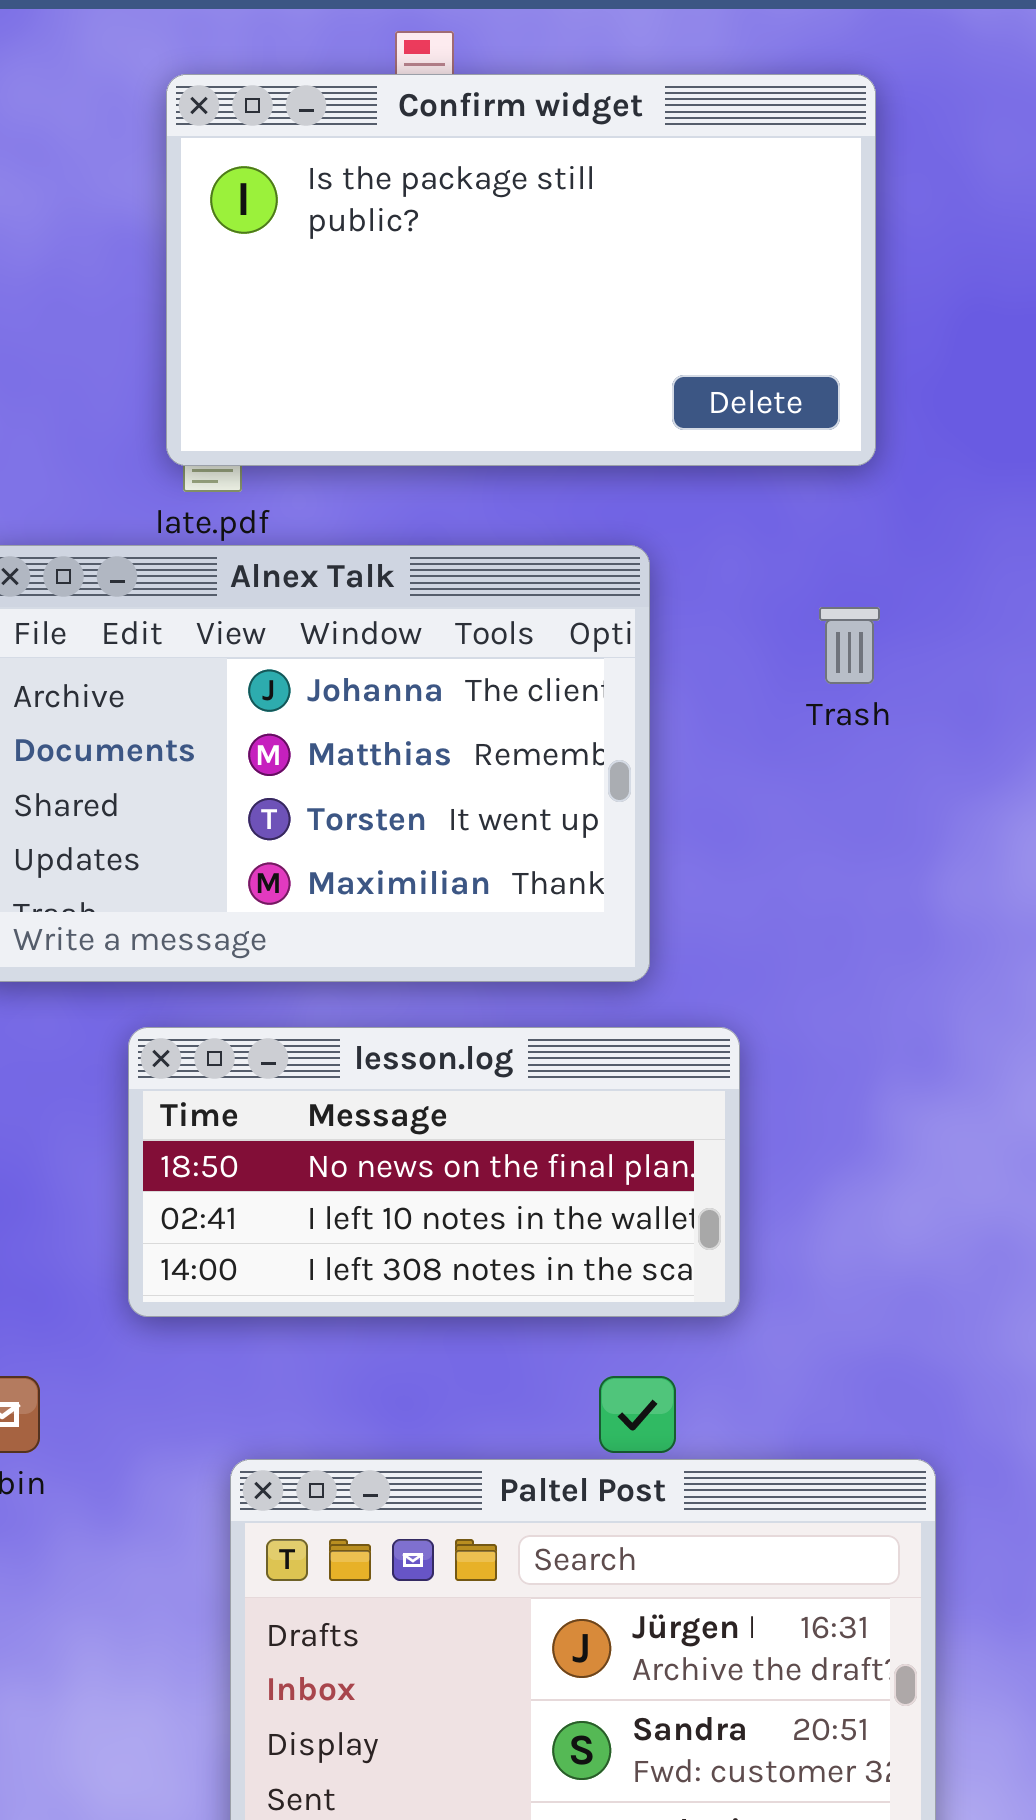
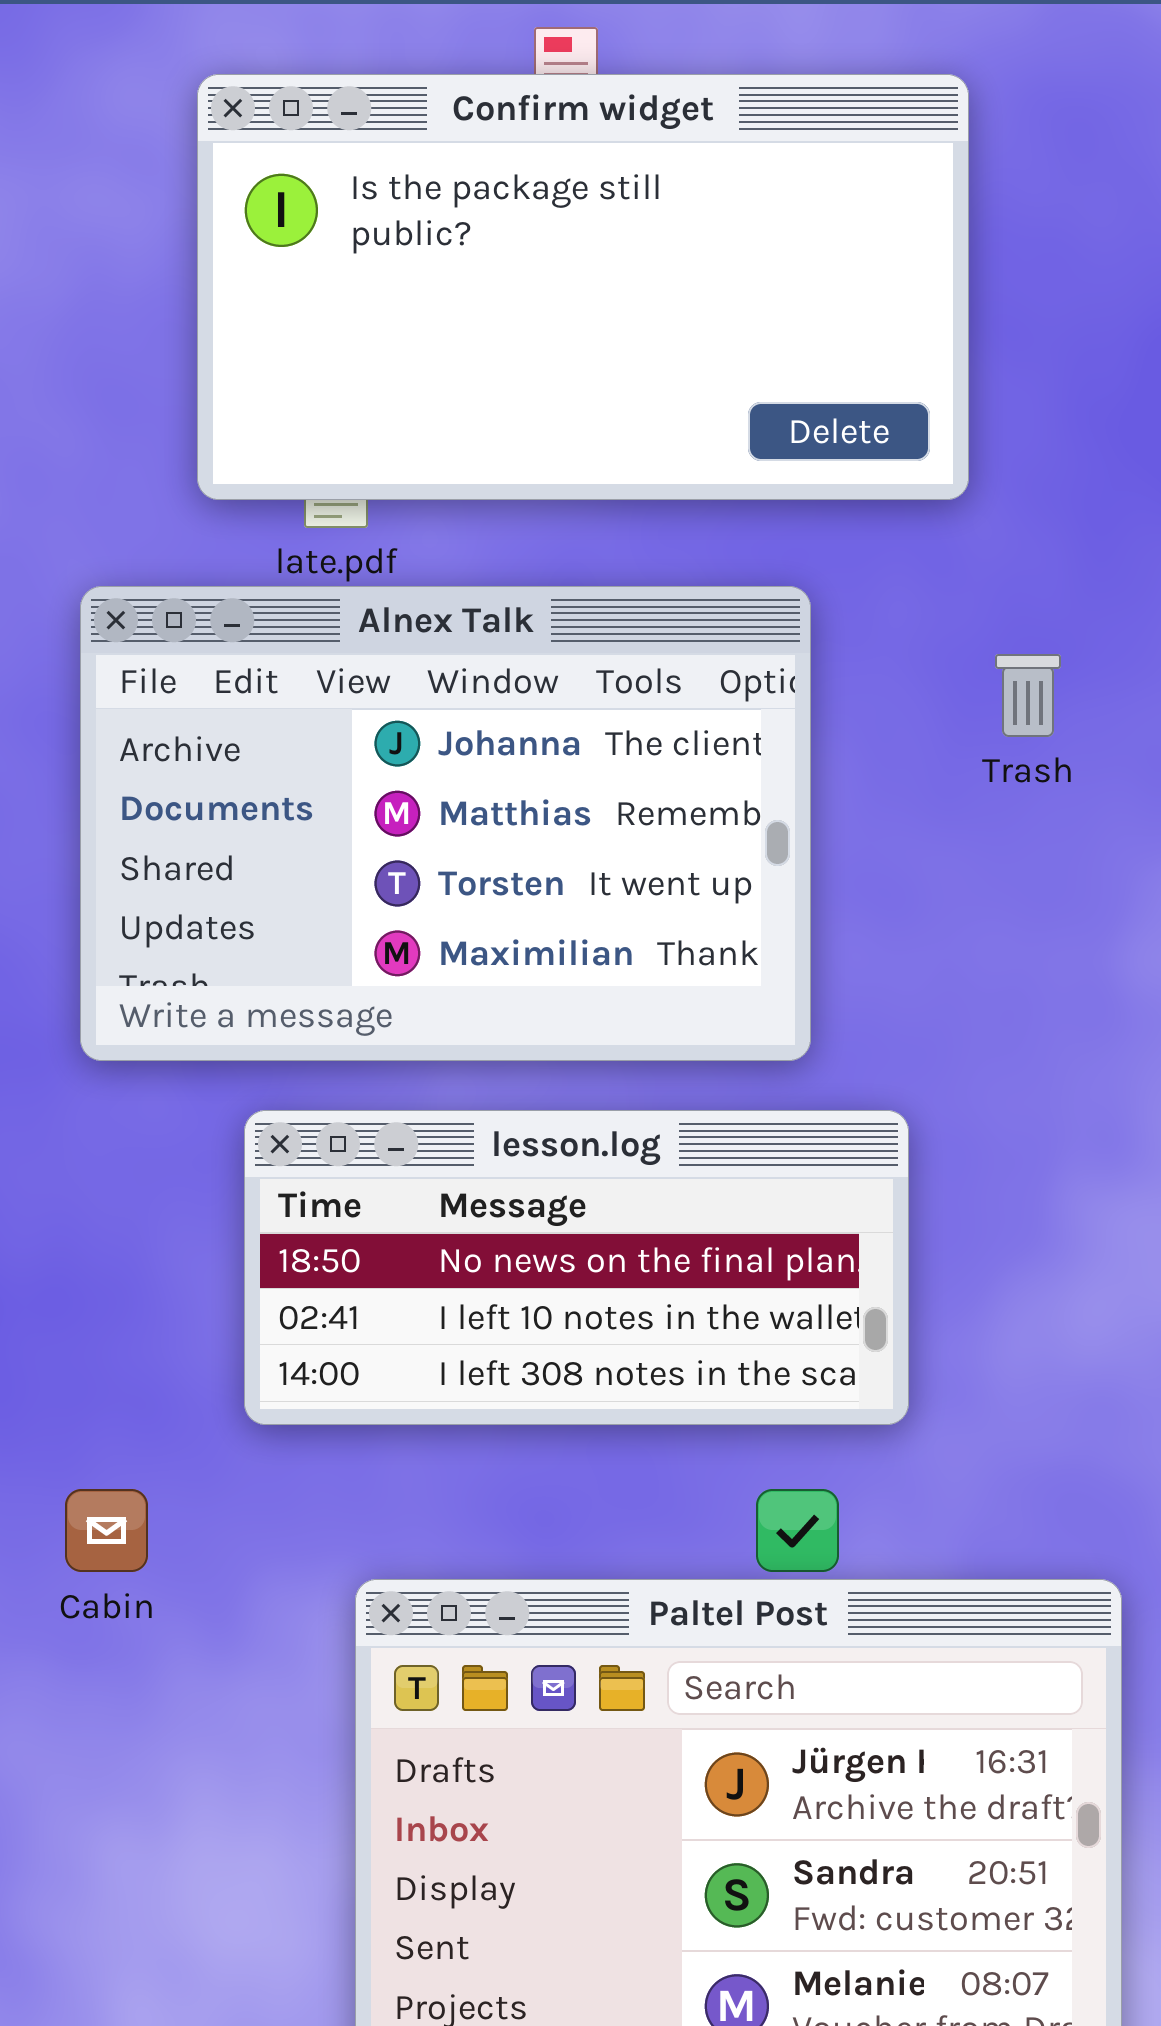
Confirm widget: [166,74,876,466] -> [197,74,969,500], moved

